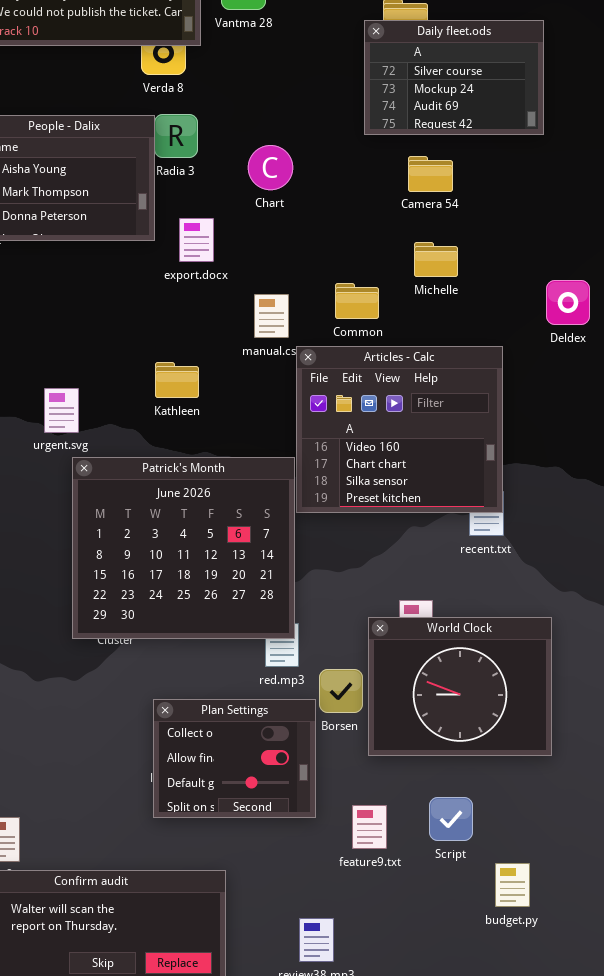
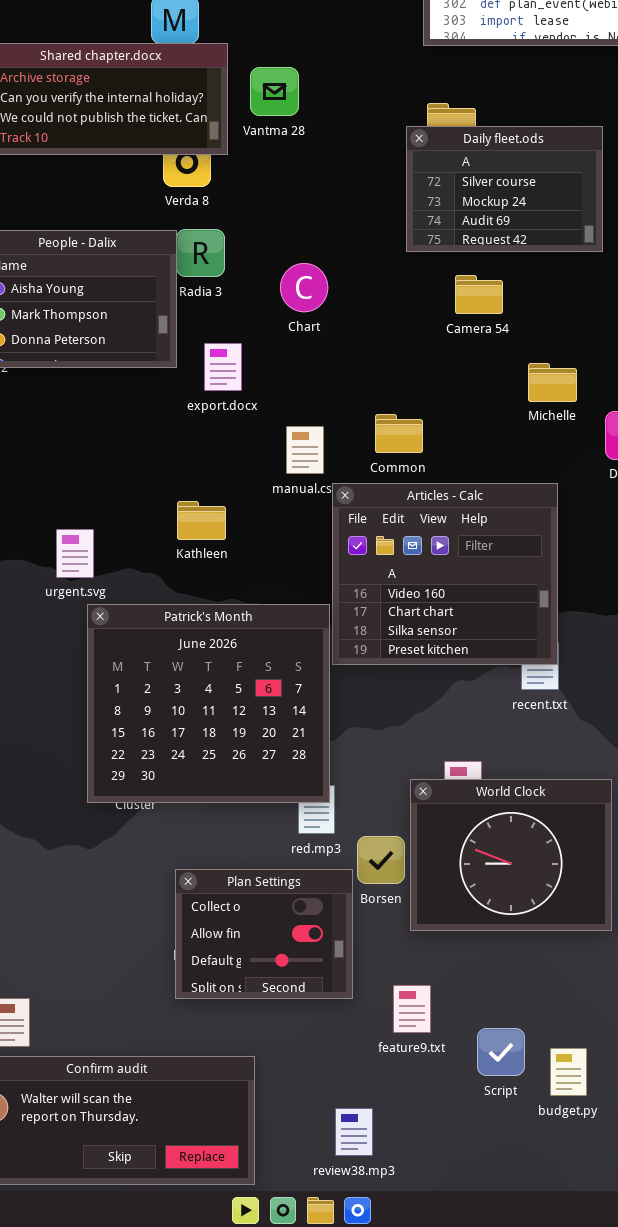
Michelle: [414,242,458,277] -> [528,363,577,402], moved
Script: [429,797,473,841] -> [477,1028,525,1076], moved

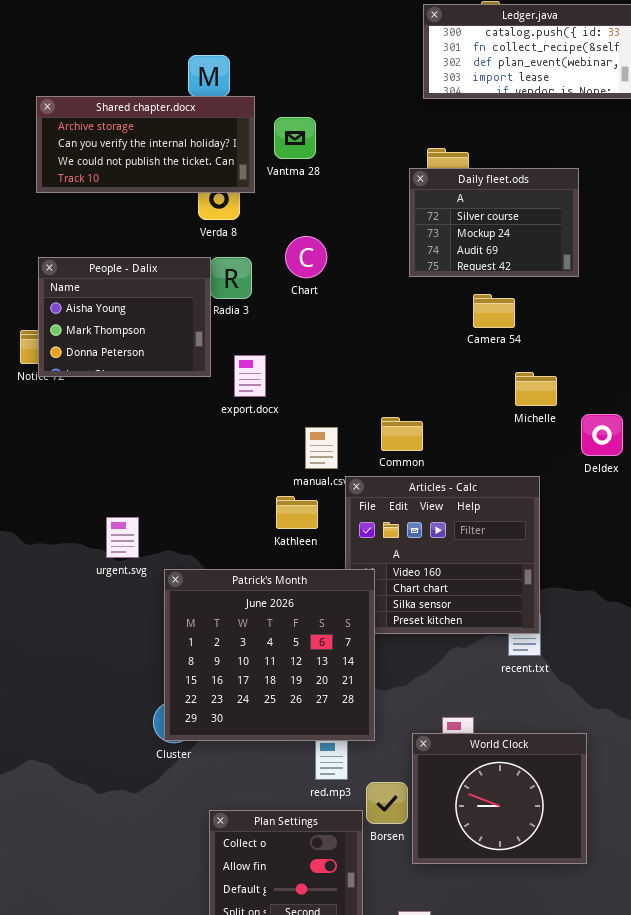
Chart: [280,263,328,312] -> [285,236,327,278], moved
Camera 54: [455,275,503,314] -> [473,294,515,328], moved
Kathleen: [177,501,226,540] -> [276,496,318,529], moved
Patrick's Month: [87,604,330,803] -> [164,569,375,741], moved

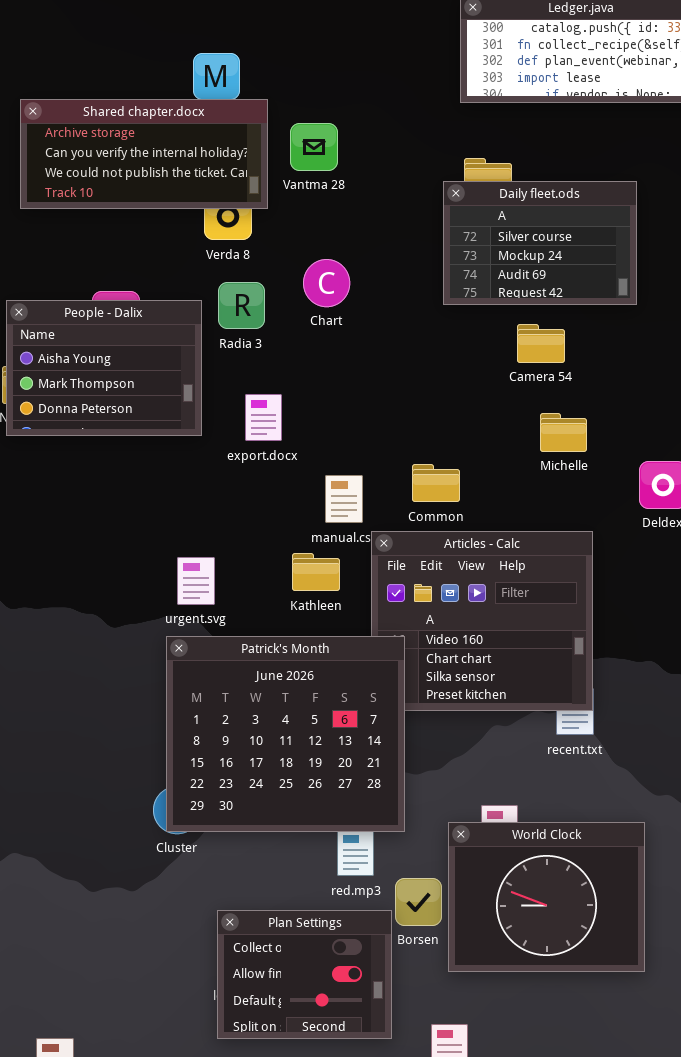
People - Dalix: [38,257,211,377] -> [6,300,202,436], moved
Michelle: [515,372,557,406] -> [540,413,587,452], moved
urgent.svg: [106,517,139,558] -> [177,557,215,605], moved

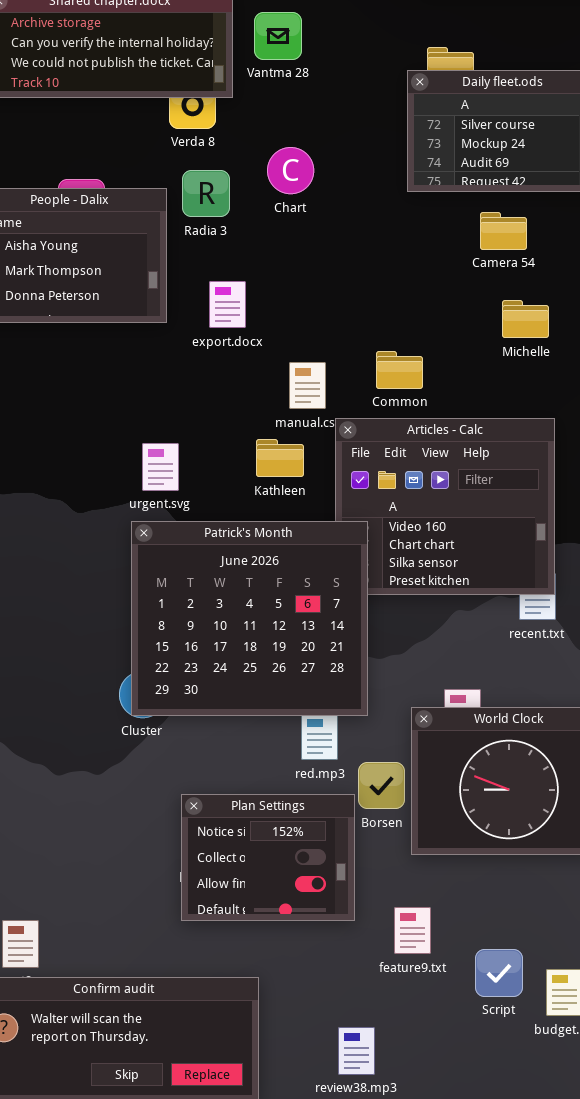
Plan Settings: [217,910,392,1039] -> [181,794,355,921], scrolled up 1 row

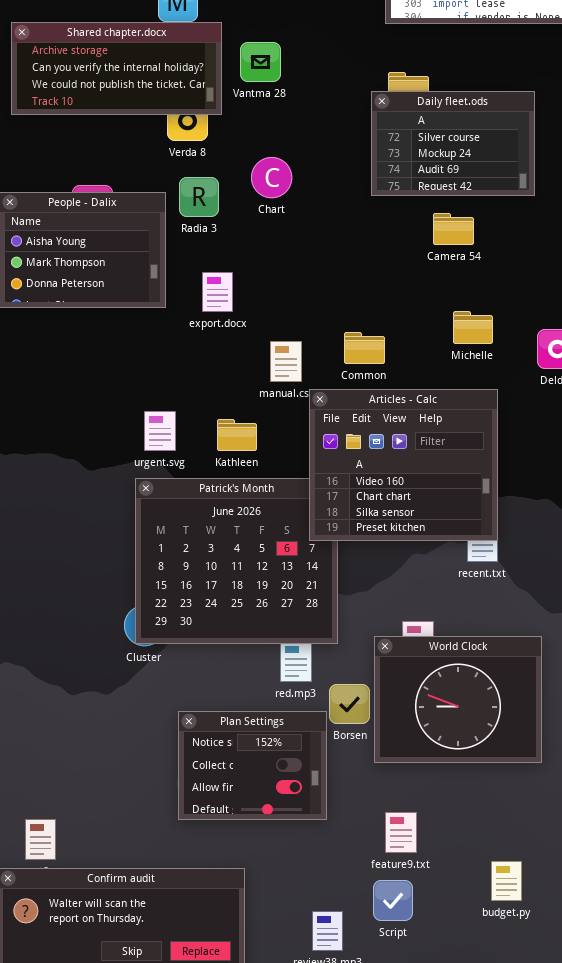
Michelle: [502,300,549,338] -> [453,311,493,344], moved
Articles - Calc: [335,418,555,595] -> [309,389,498,541], raised
Kathleen: [256,439,304,477] -> [217,419,257,451], moved
feature9.txt: [394,907,431,954] -> [385,812,417,853], moved
Script: [475,949,523,997] -> [373,880,413,921], moved

